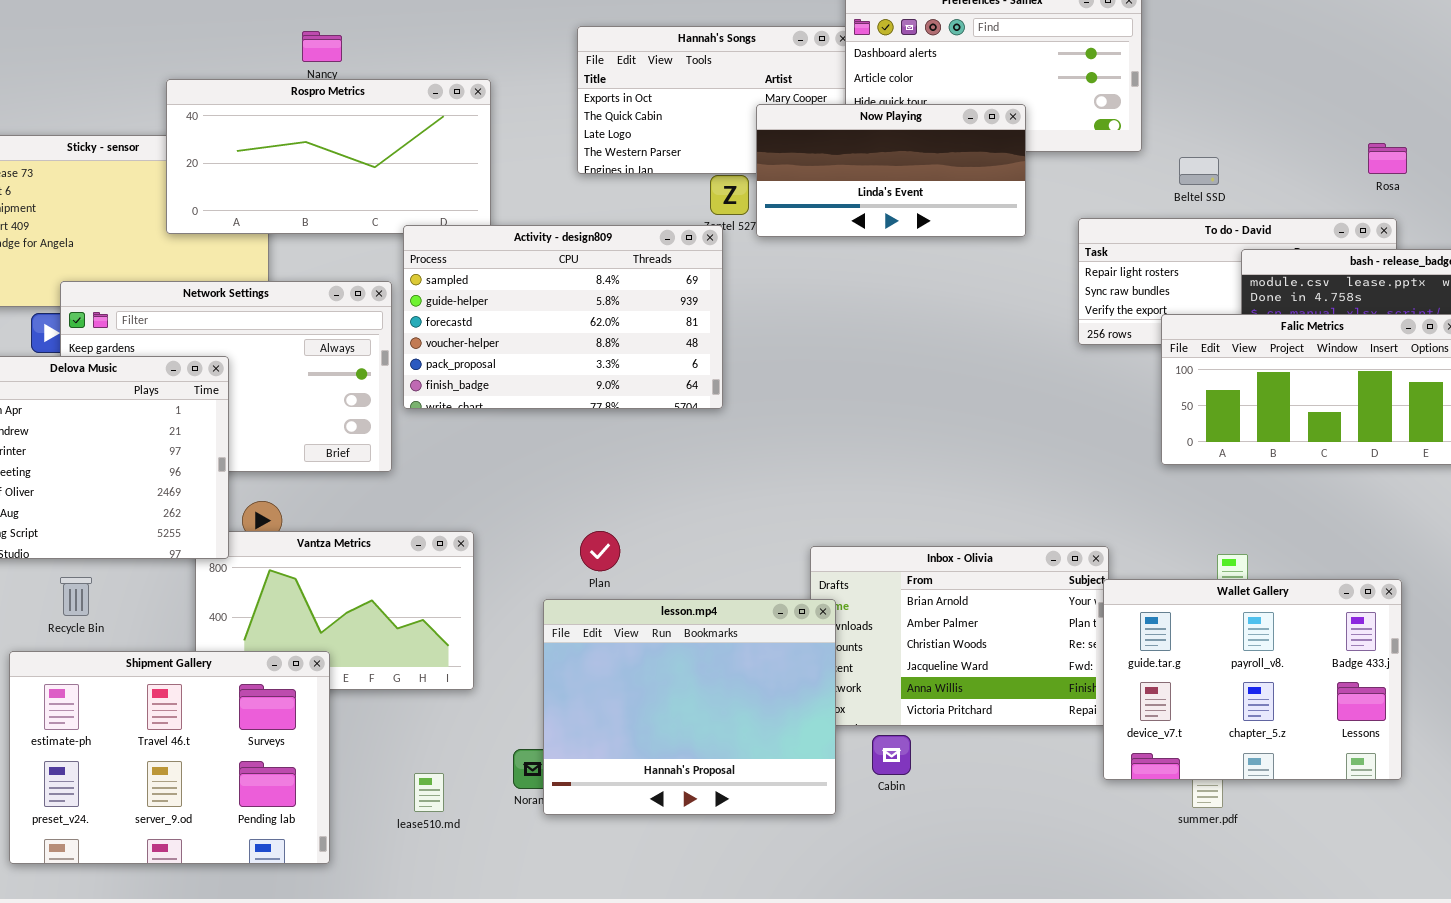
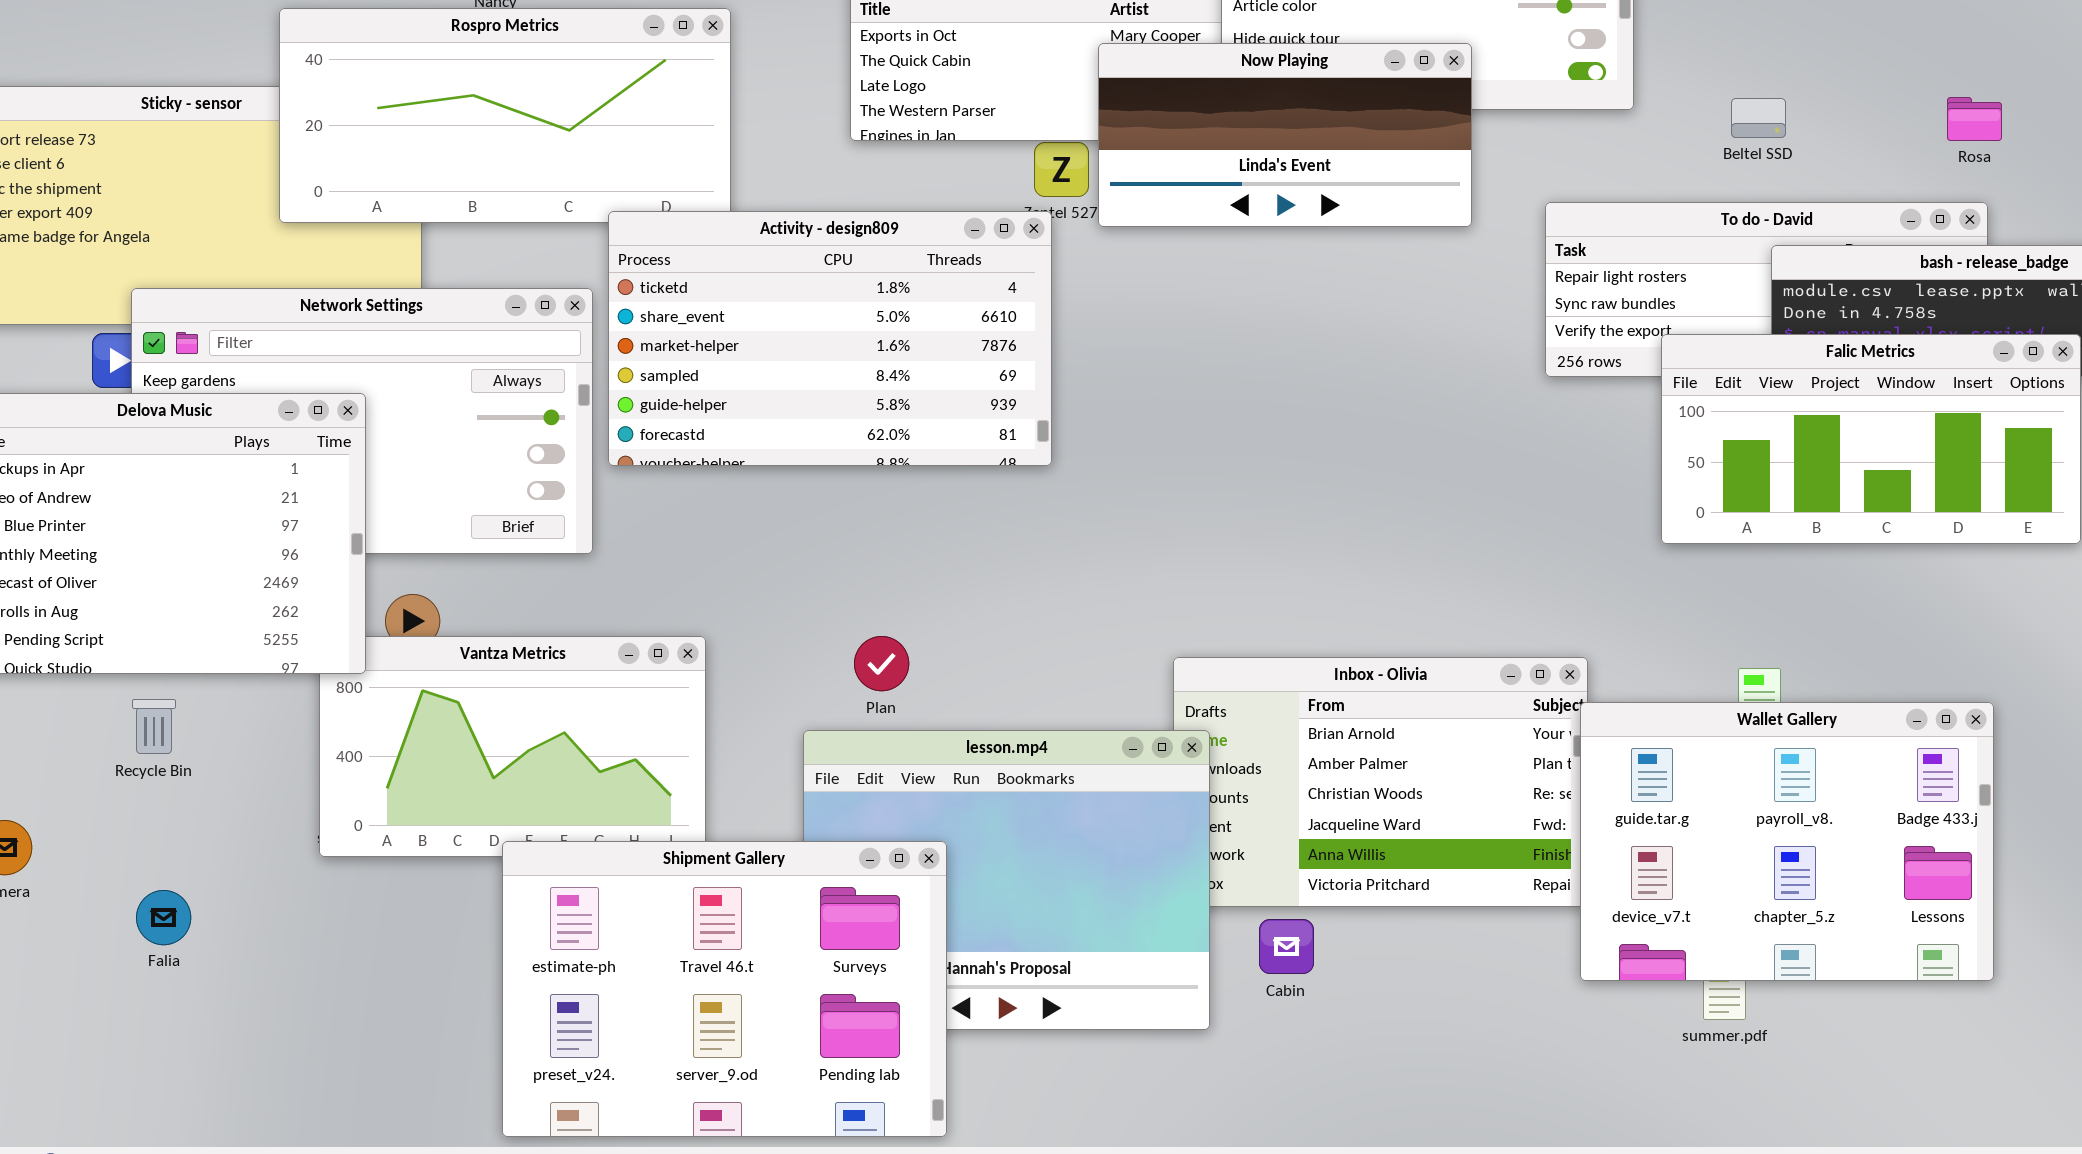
Beltel SSD: [1179,157,1219,185] -> [1731,98,1786,138], moved
Activity - design809: [403,225,723,409] -> [608,211,1052,466], scrolled up 3 rows
Shipment Gallery: [9,651,330,864] -> [502,841,947,1137], moved

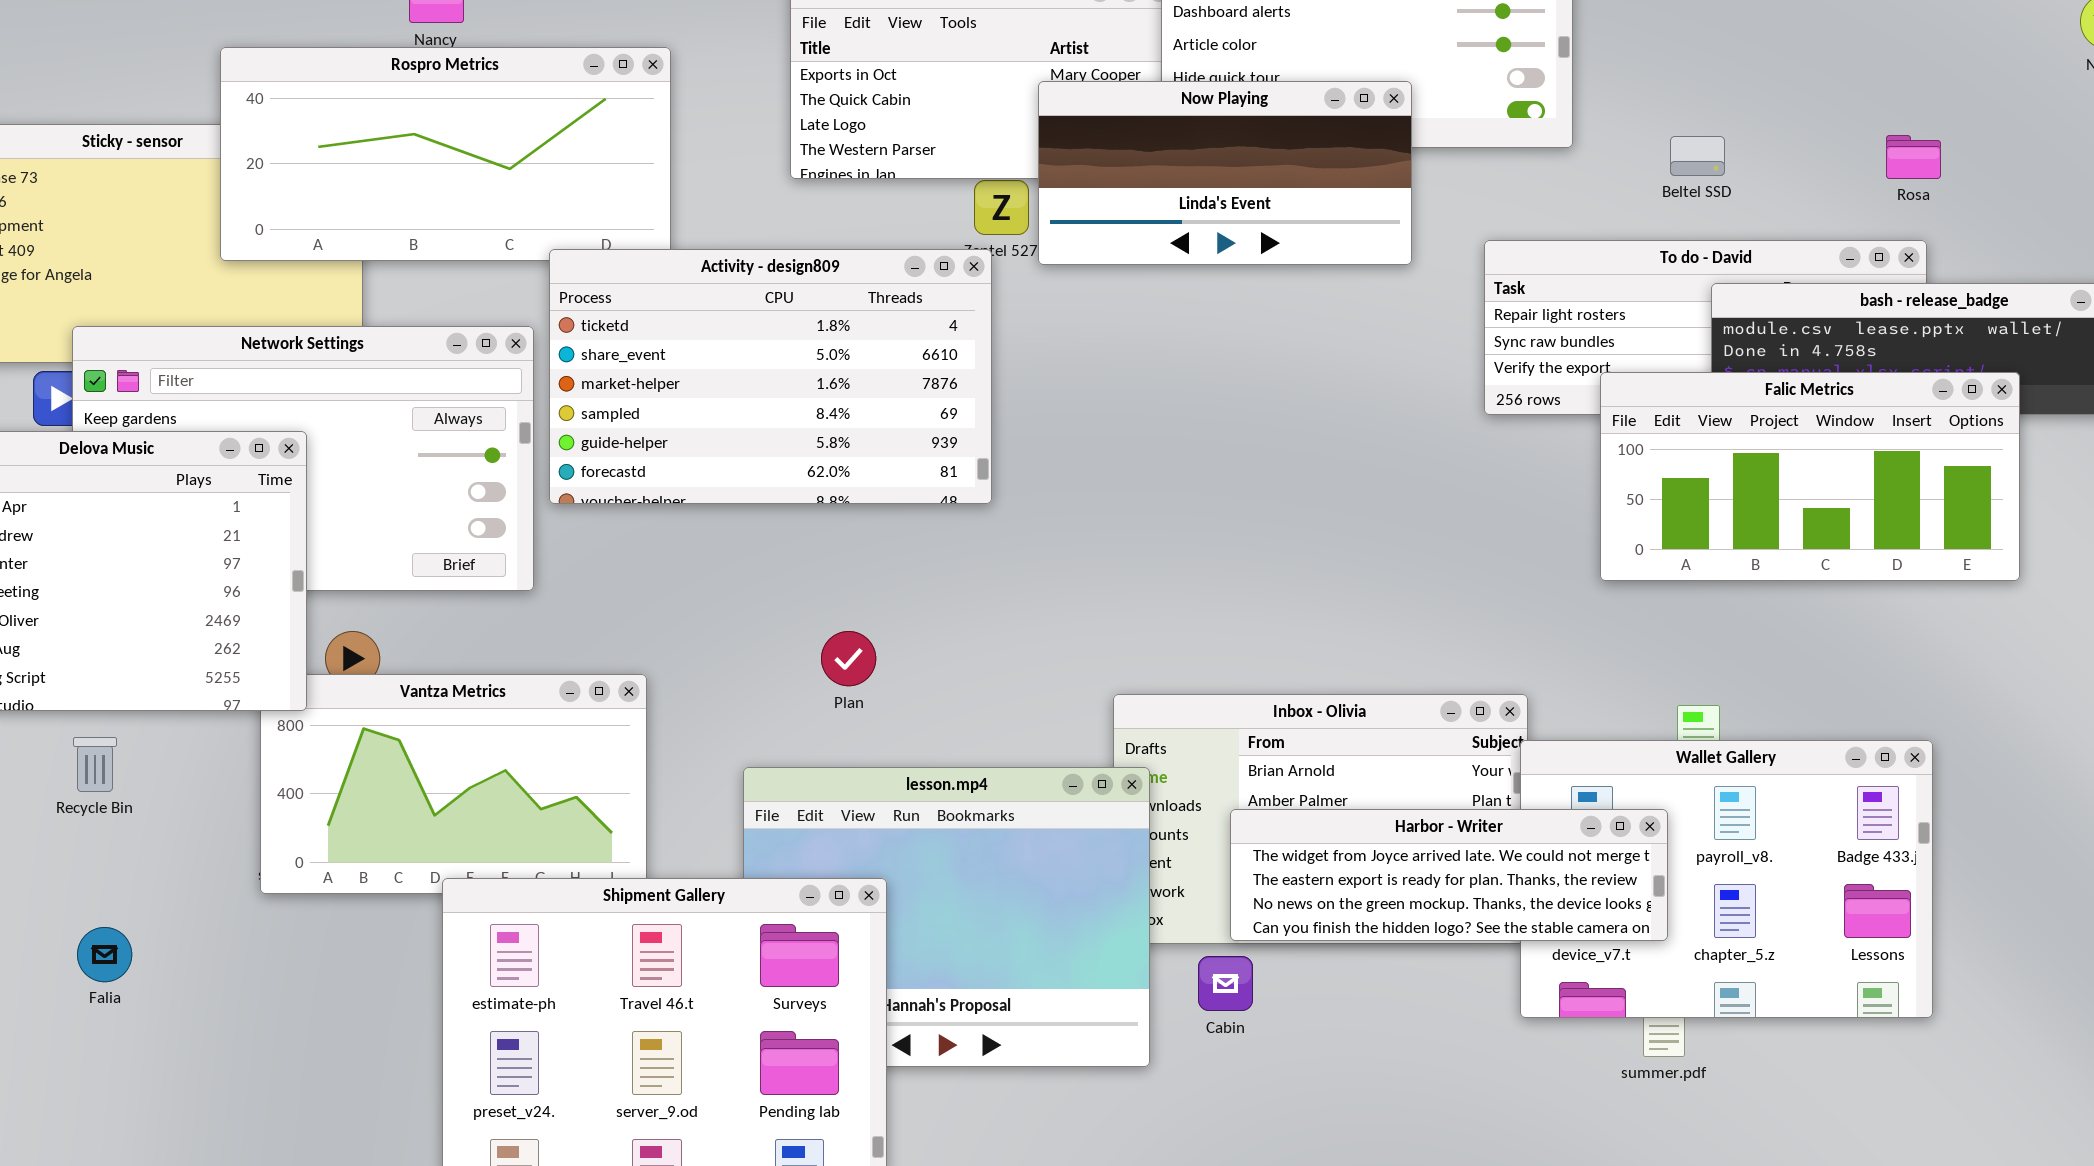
Plan: [854,636,909,691] -> [821,631,876,686], moved
Harbor - Writer: none -> [1230,809,1668,941], opened

